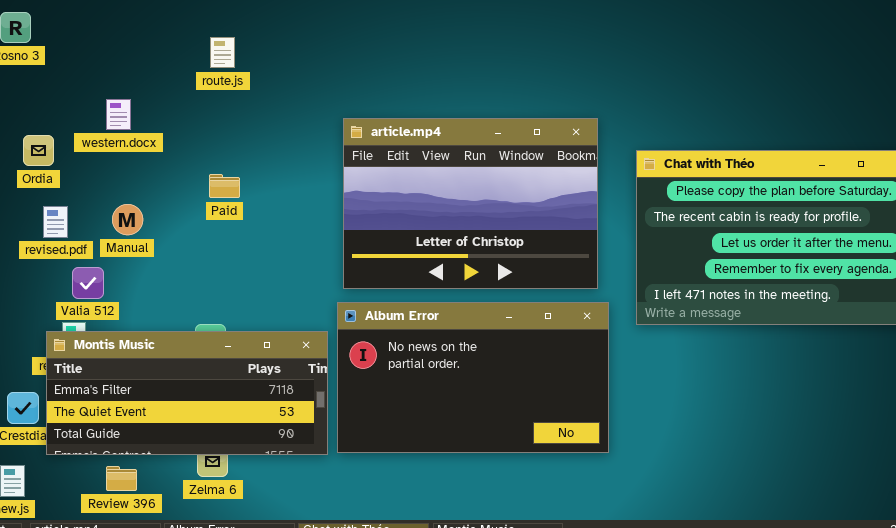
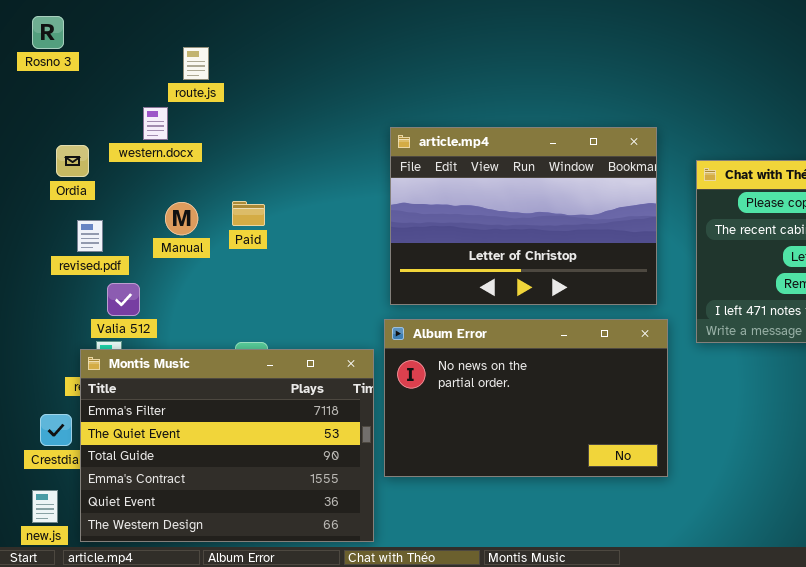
route.js: [210,37,235,68] -> [183,47,209,80], moved
Paid: [209,174,240,198] -> [232,201,265,226], moved
Manual: [112,204,143,235] -> [165,202,198,235], moved
Montis Music: [46,331,328,455] -> [80,349,374,542], resized

